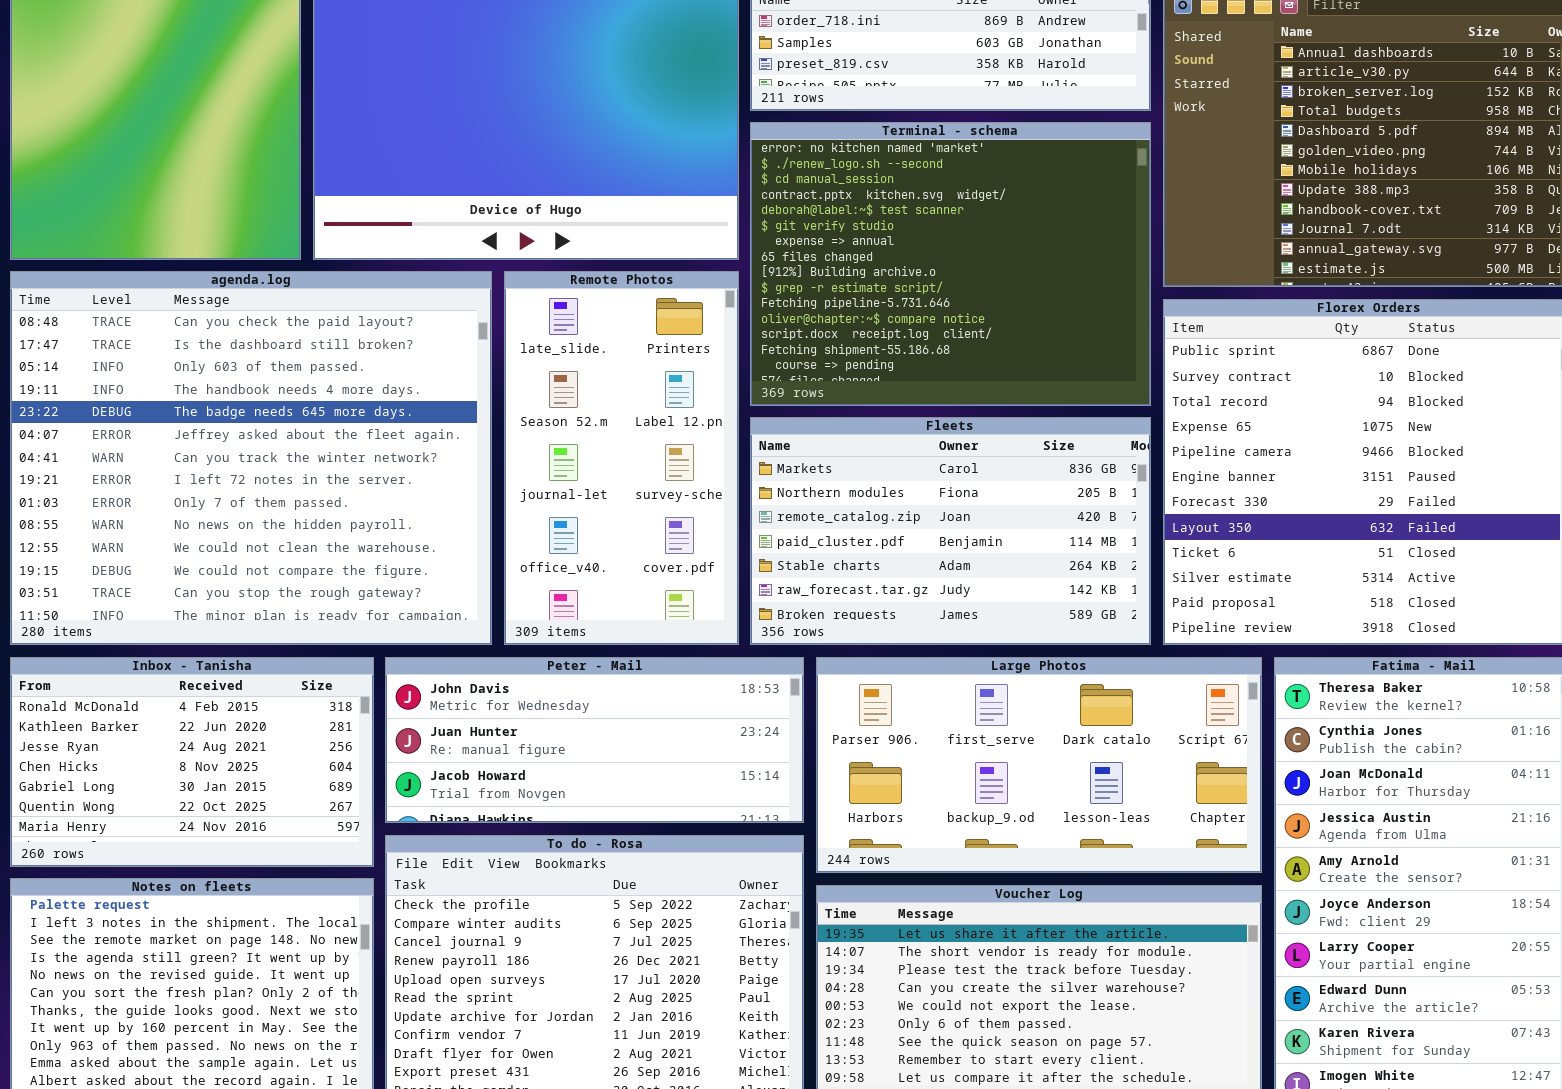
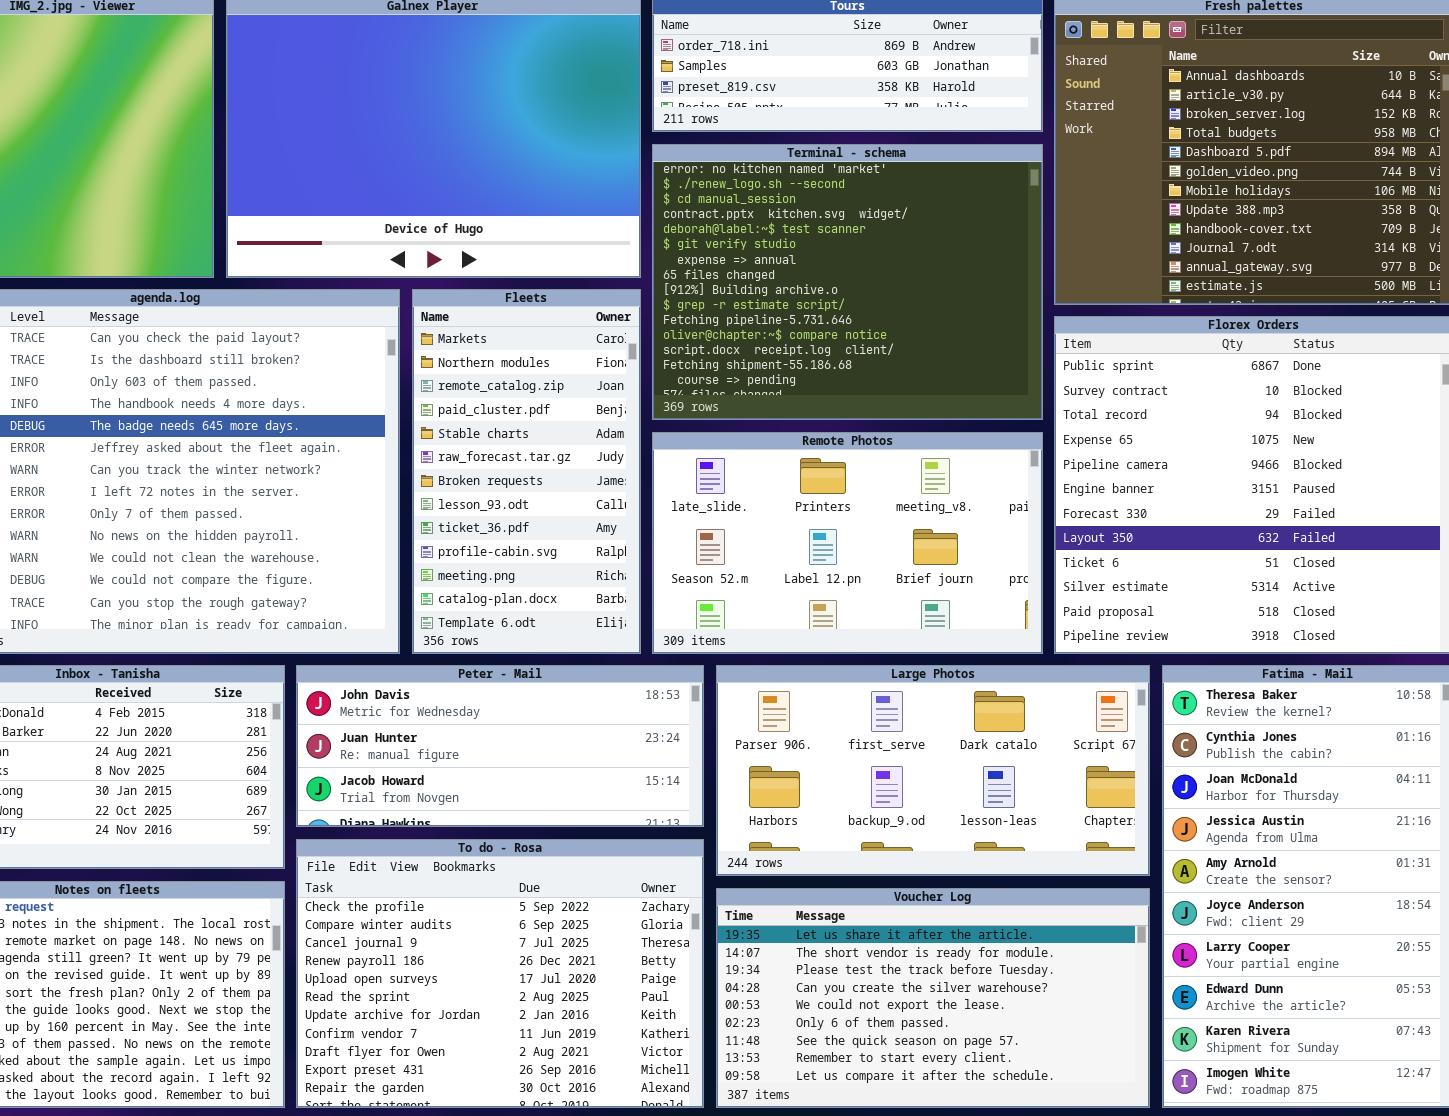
Remote Photos: [504,271,739,645] -> [652,432,1043,654], moved, resized
Fleets: [750,417,1151,645] -> [412,289,641,654], moved, resized

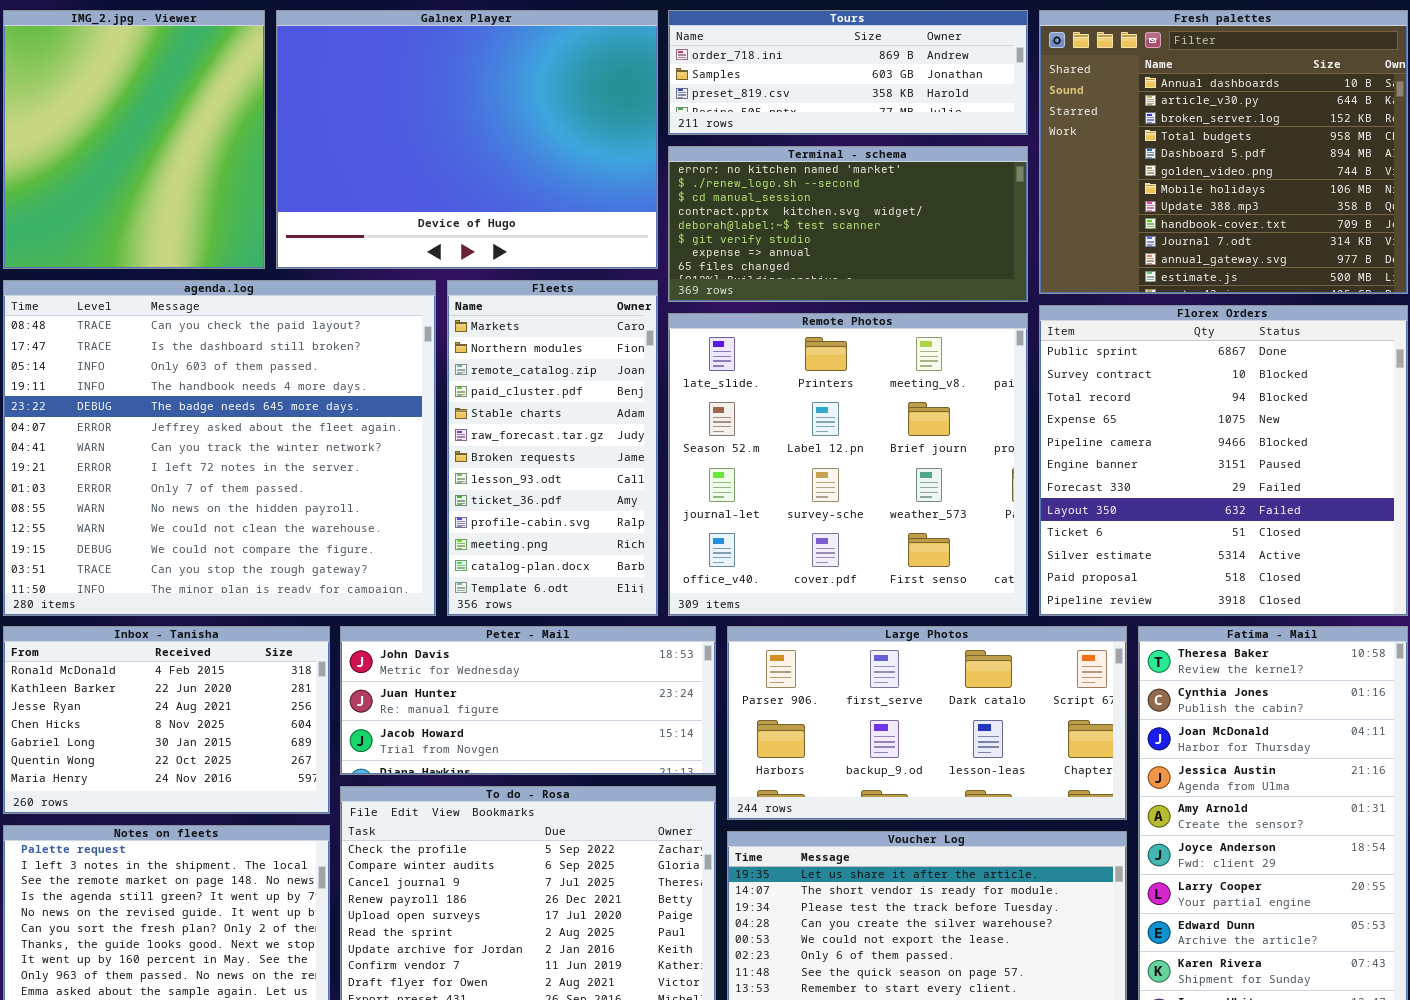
Terminal - schema: [652,144,1043,420] -> [668,146,1028,302], resized
Remote Photos: [652,432,1043,654] -> [668,313,1028,616], resized

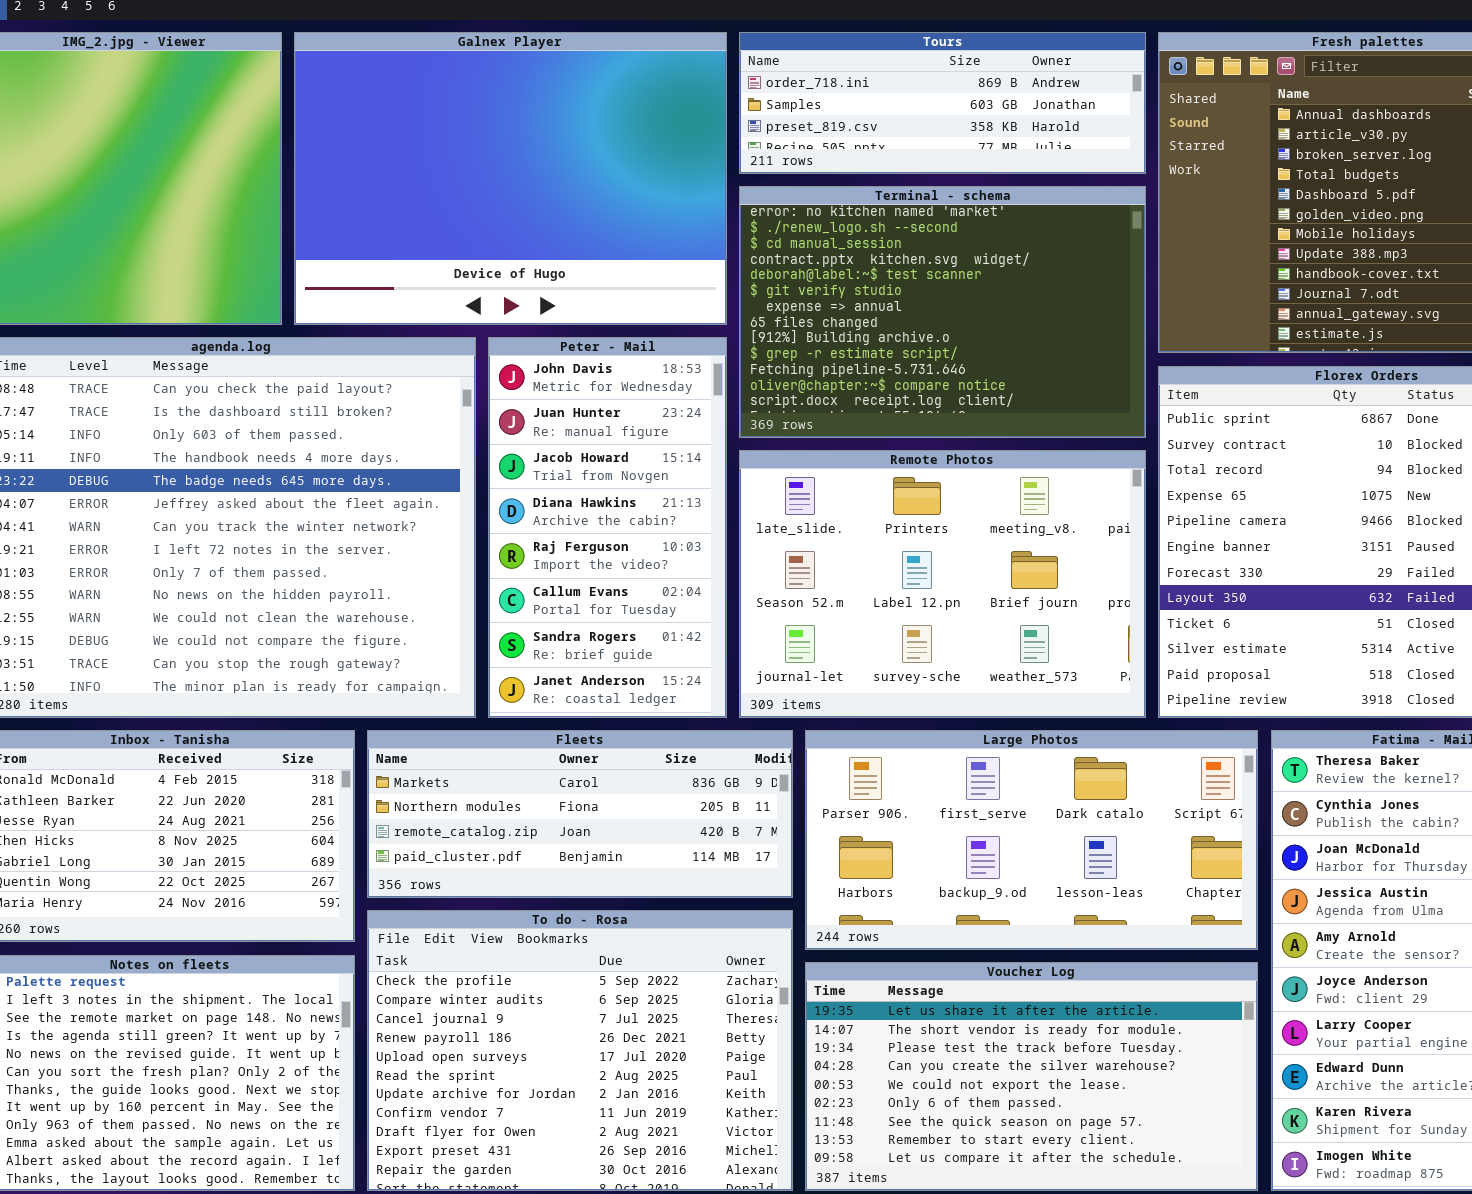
Terminal - schema: [668,146,1028,302] -> [739,186,1146,438], resized
Fleets: [447,280,658,616] -> [367,730,793,898], moved, resized
Remote Photos: [668,313,1028,616] -> [739,450,1146,718], resized
Peter - Mail: [340,626,716,775] -> [488,337,727,718], moved, resized

